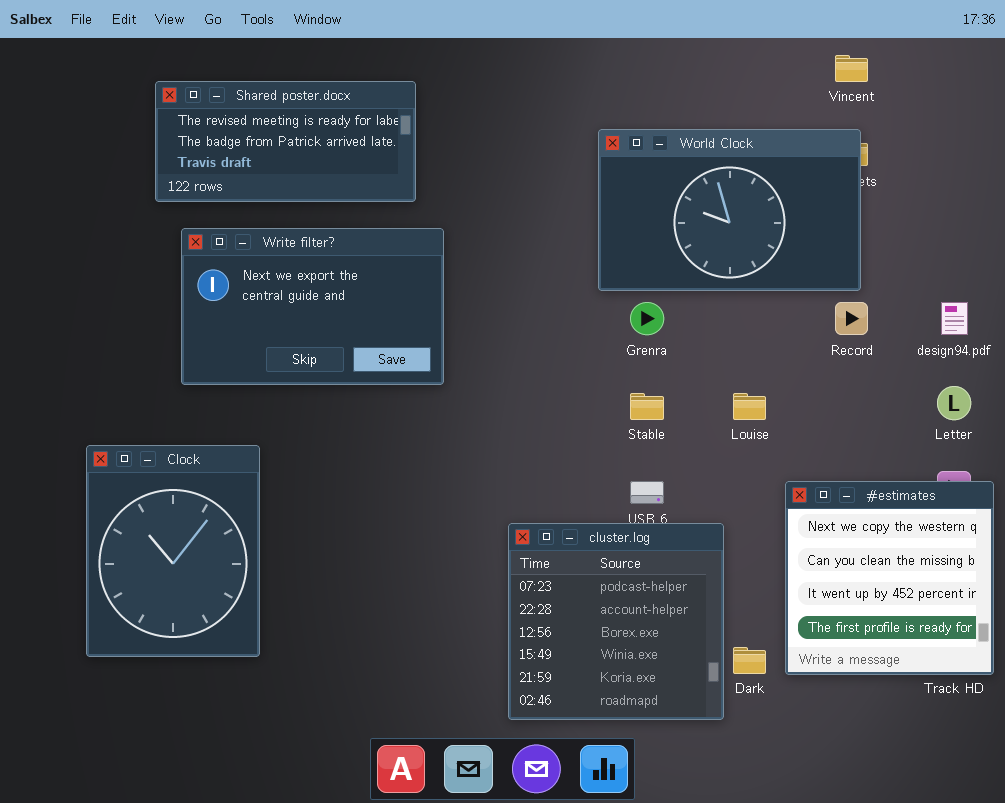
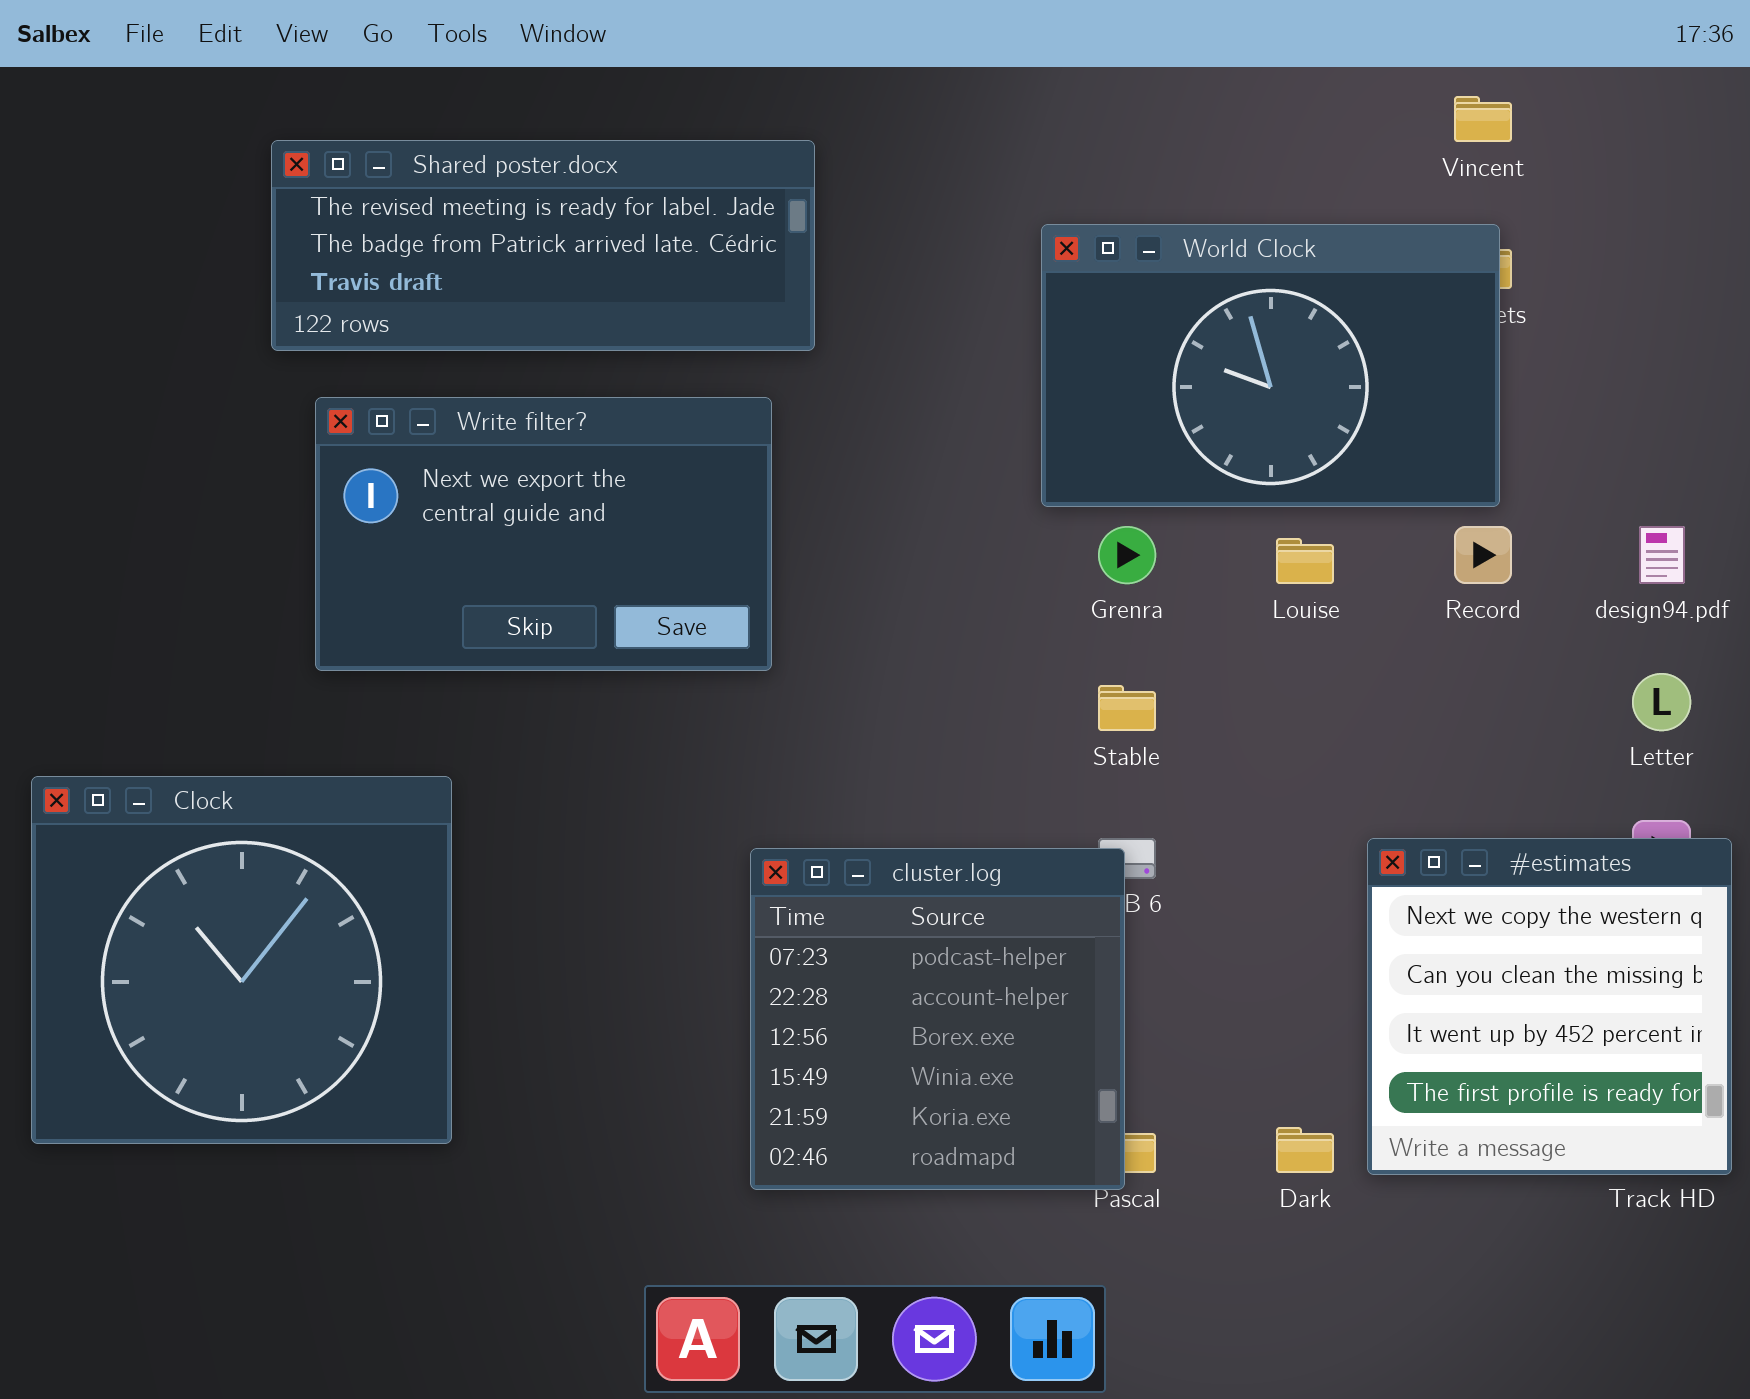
Shared poster.docx: [155,81,416,202] -> [271,140,815,351], resized
Louise: [733,393,766,420] -> [1276,538,1334,584], moved
Clock: [86,445,260,657] -> [31,776,452,1144], resized
cluster.log: [508,523,724,720] -> [750,848,1125,1190], moved

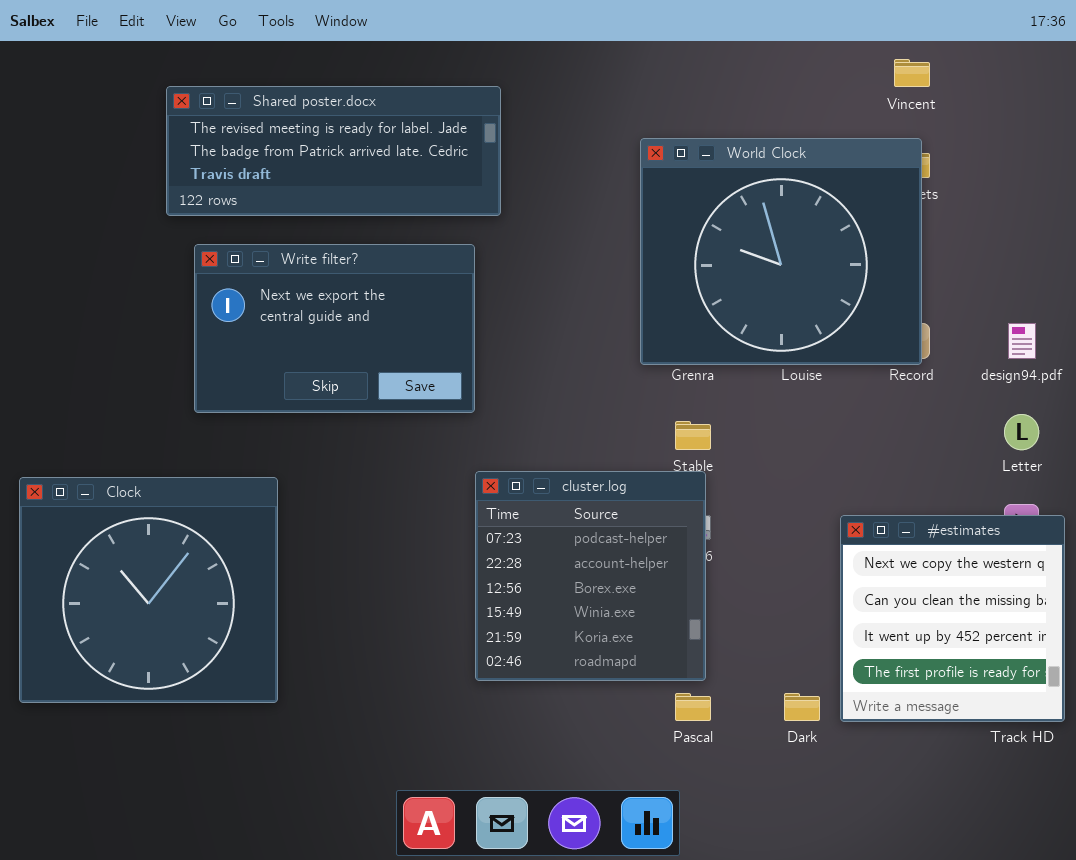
World Clock: [1041,224,1500,507] -> [640,138,922,365], resized
cluster.log: [750,848,1125,1190] -> [475,471,706,681], moved

